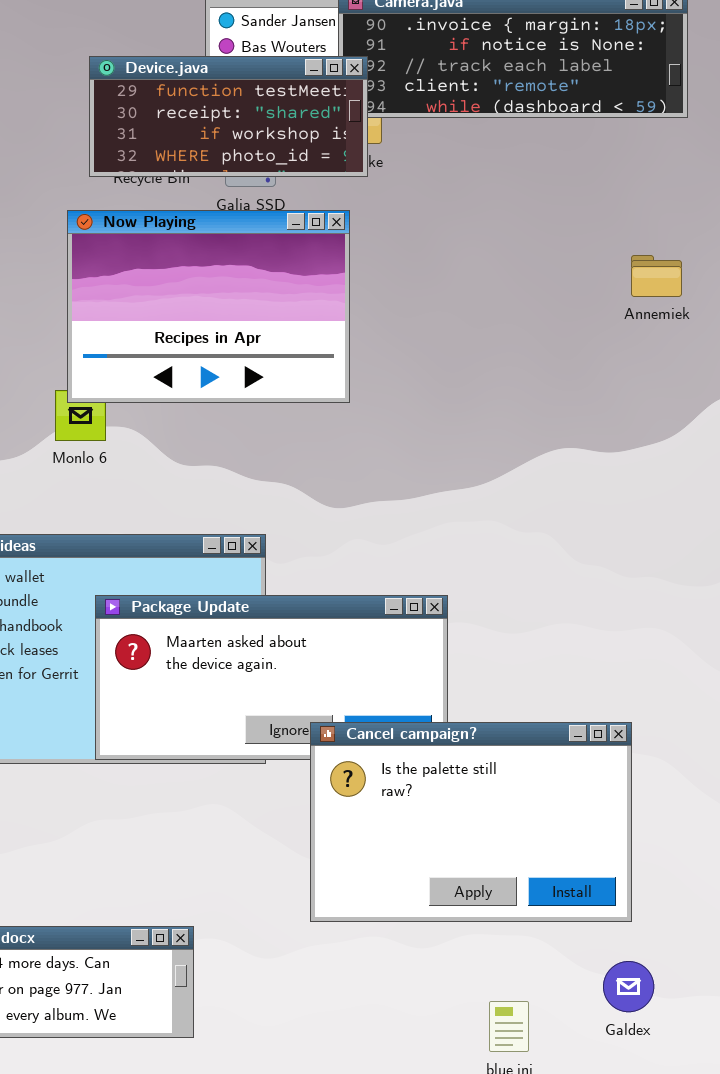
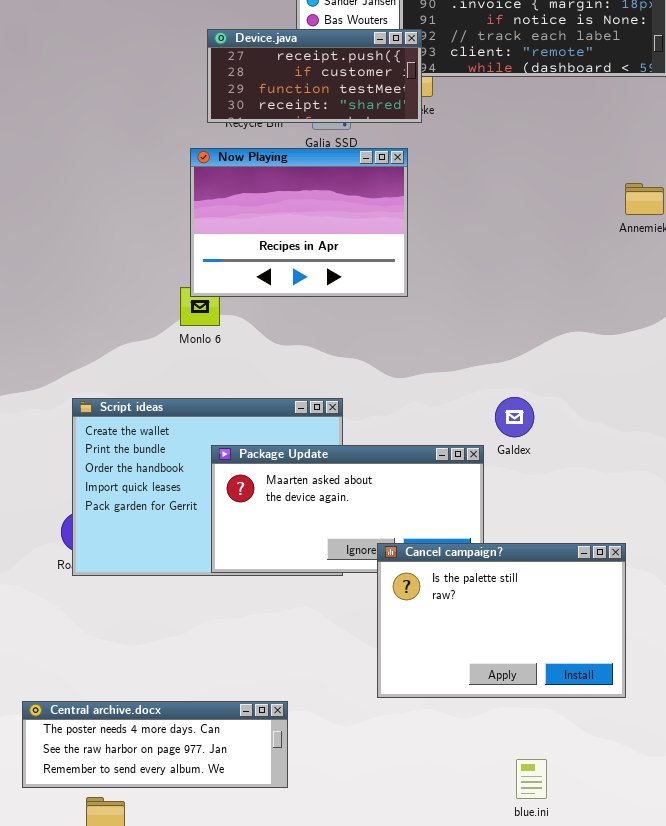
Device.java: [89,56,368,177] -> [207,29,422,123], scrolled up 2 rows
Galdex: [603,961,654,1012] -> [495,397,534,437], moved

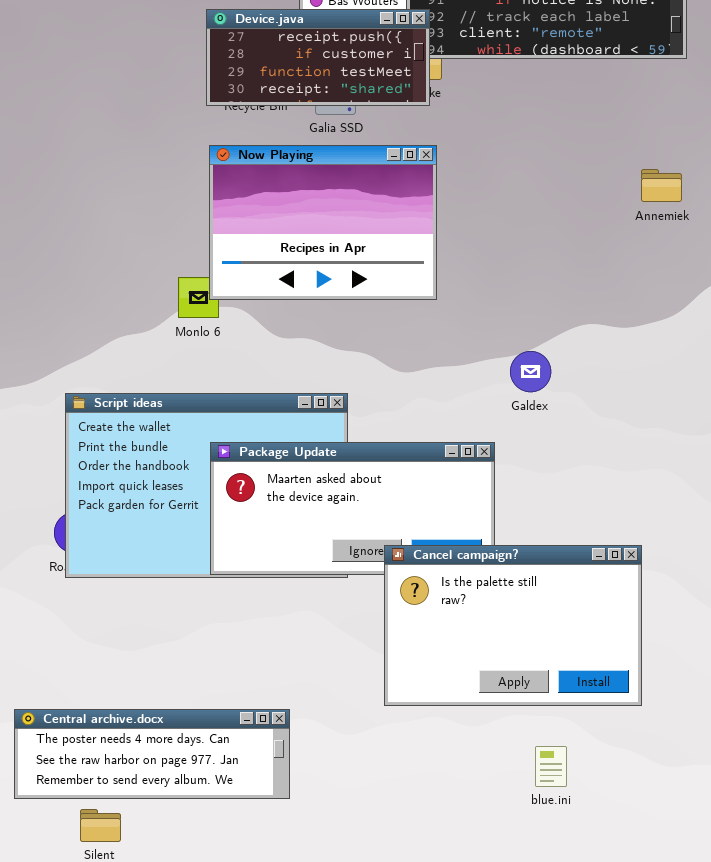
Now Playing: [190,148,408,297] -> [209,145,437,300], moved
Galdex: [495,397,534,437] -> [510,351,551,392], moved
blue.ini: [516,759,547,799] -> [535,746,567,787], moved

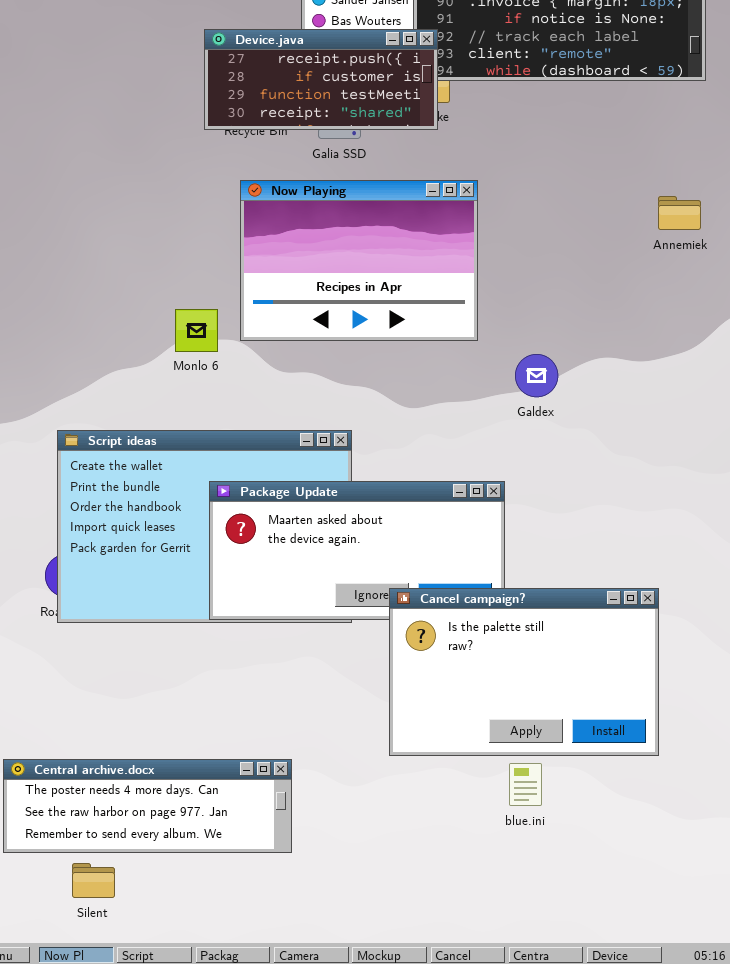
Now Playing: [209,145,437,300] -> [240,180,478,341], moved
Galdex: [510,351,551,392] -> [515,354,558,397], moved
blue.ini: [535,746,567,787] -> [509,763,542,806], moved

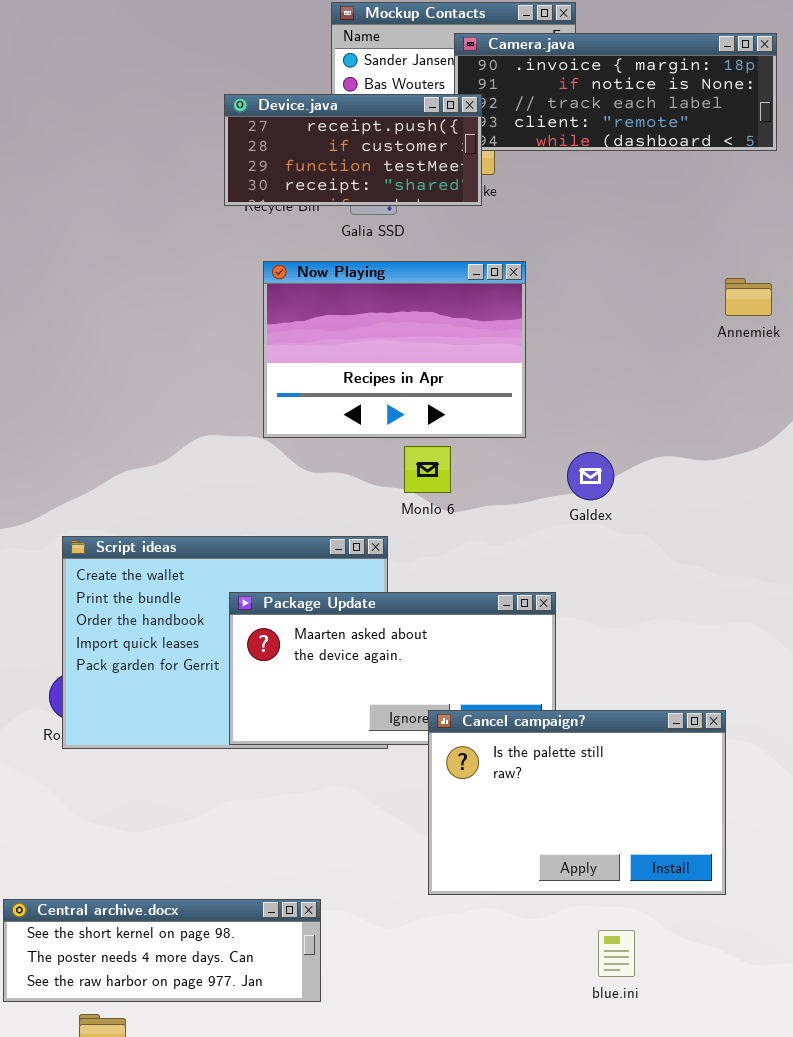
Monlo 6: [175,309,218,352] -> [404,446,451,493], moved
Central archive.docx: [3,759,292,853] -> [3,899,321,1002], scrolled up 1 row
blue.ini: [509,763,542,806] -> [598,930,635,977], moved

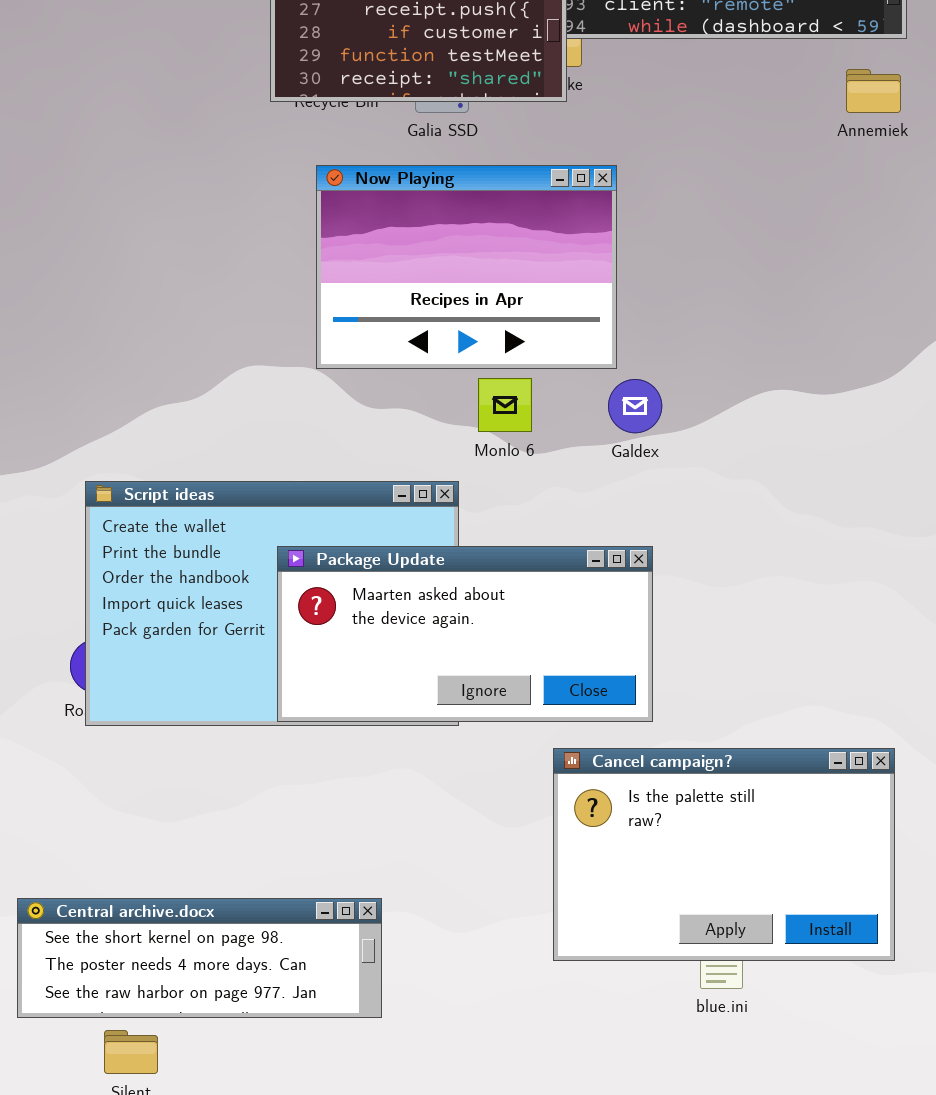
Annemiek: [725,278,772,316] -> [846,69,901,113], moved
Galdex: [567,452,614,500] -> [608,379,662,433], moved
Cancel campaign?: [428,710,726,895] -> [553,748,895,961], moved

